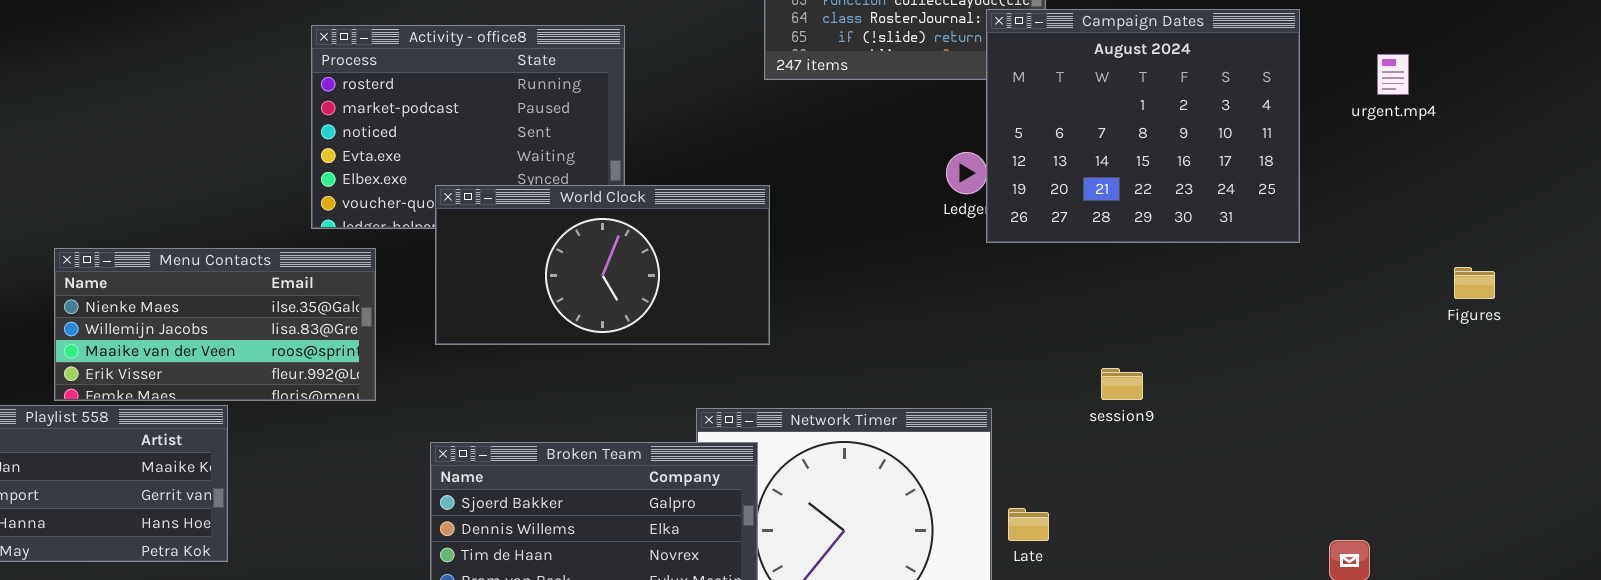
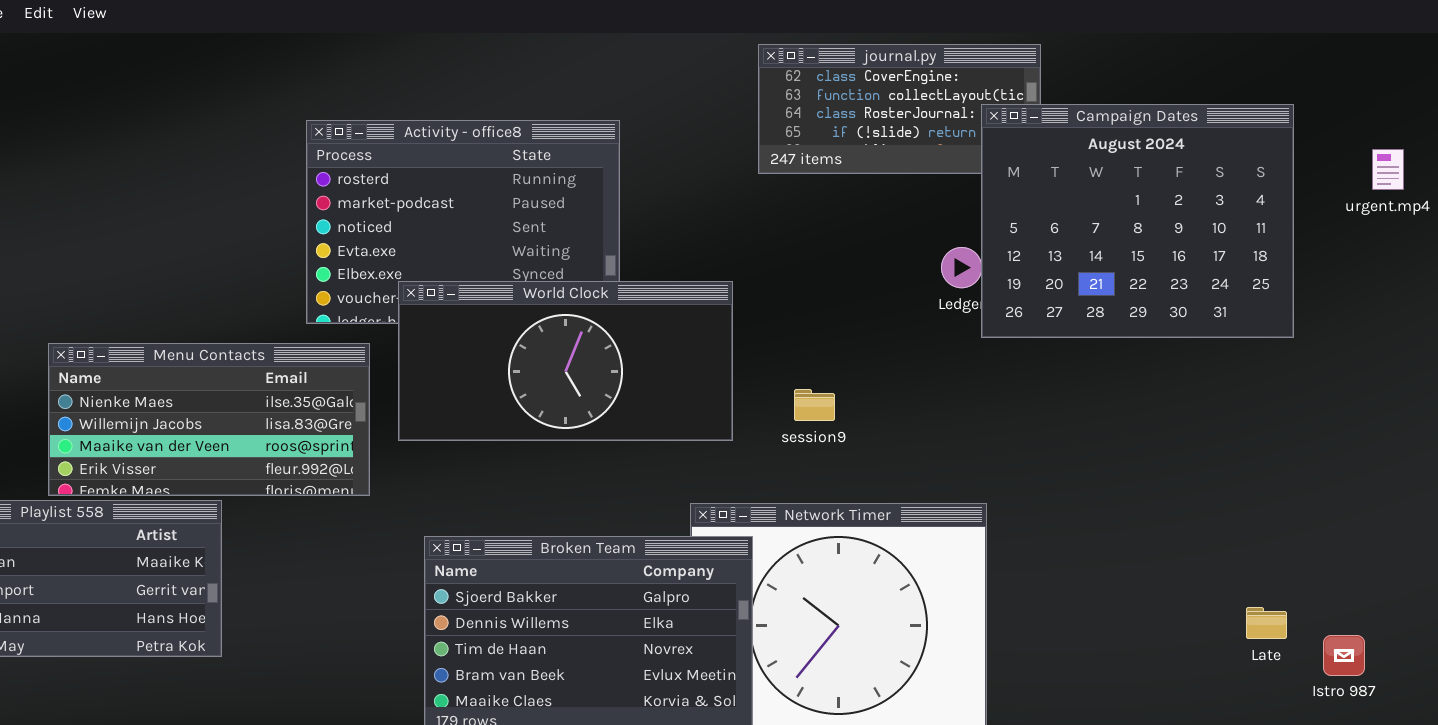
World Clock: [435,185,770,345] -> [398,281,733,441], moved
session9: [1101,368,1143,400] -> [794,389,835,421], moved
Late: [1008,508,1049,541] -> [1246,607,1287,639], moved

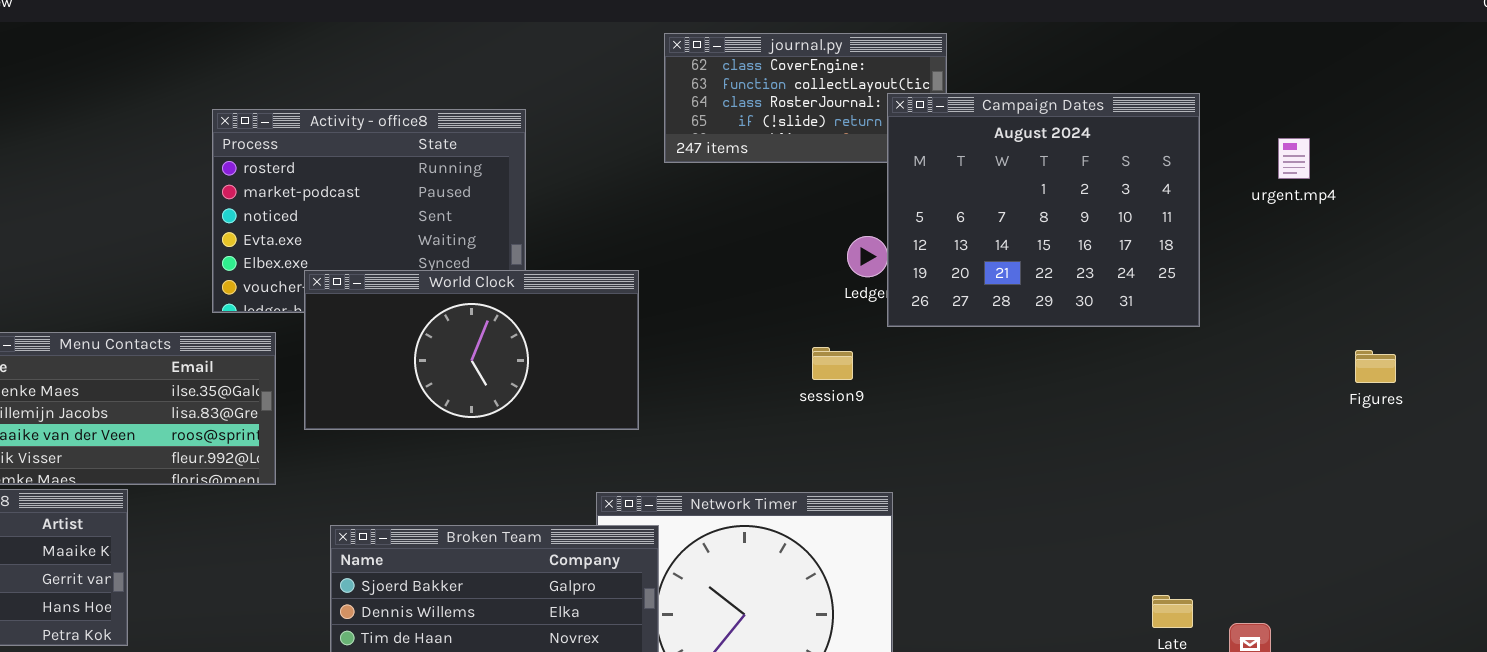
session9: [794,389,835,421] -> [812,347,853,380], moved

